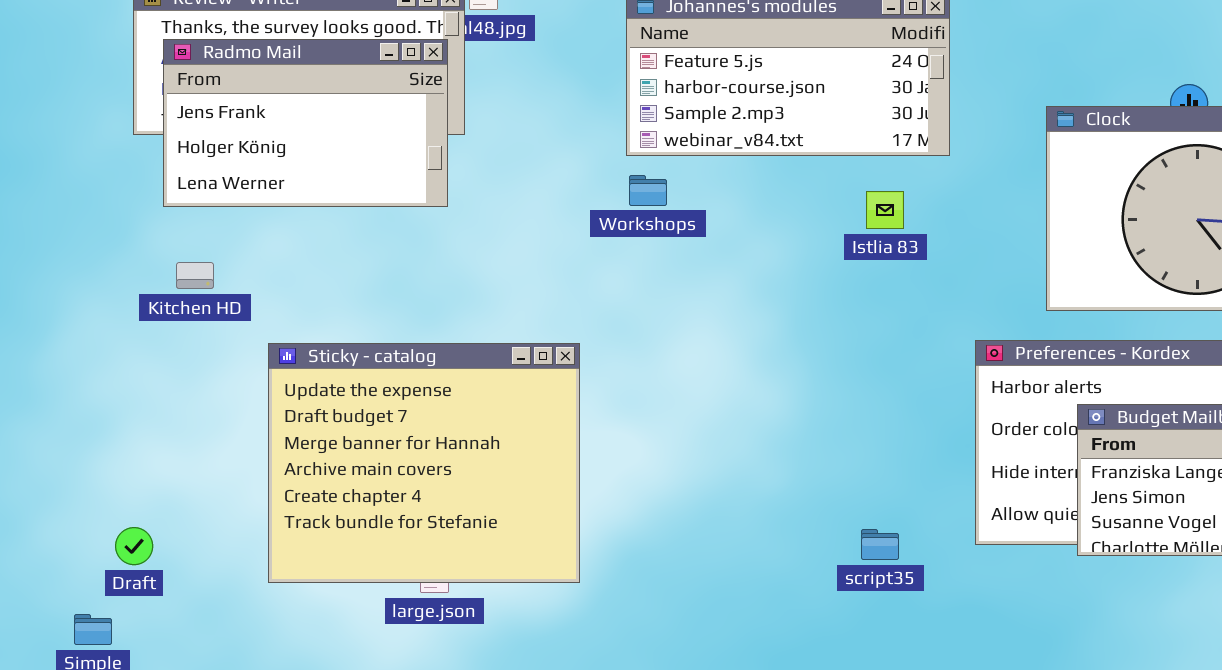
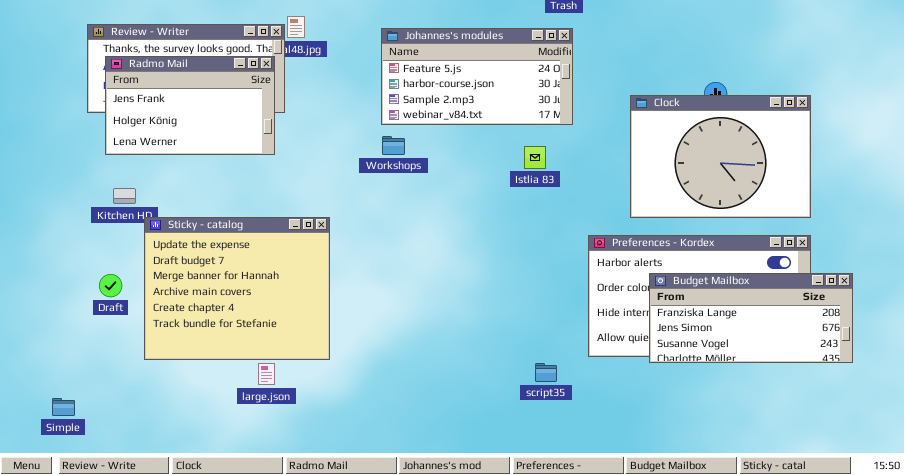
Sticky - catalog: [268,343,580,583] -> [144,217,330,360], moved
Draft: [115,527,153,565] -> [99,274,122,297], moved
script35: [861,529,899,560] -> [535,363,557,382], moved

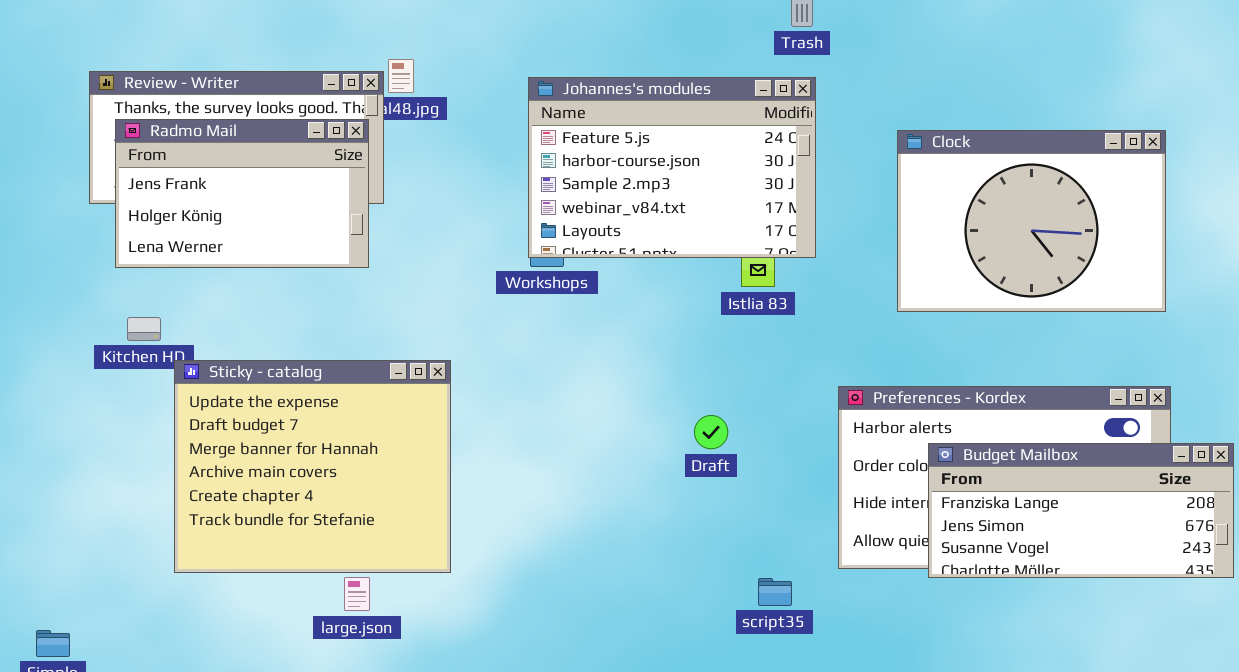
Johannes's modules: [381,28,573,125] -> [528,77,816,258], resized
Clock: [630,95,811,218] -> [897,130,1166,312], moved
Draft: [99,274,122,297] -> [694,415,728,449], moved

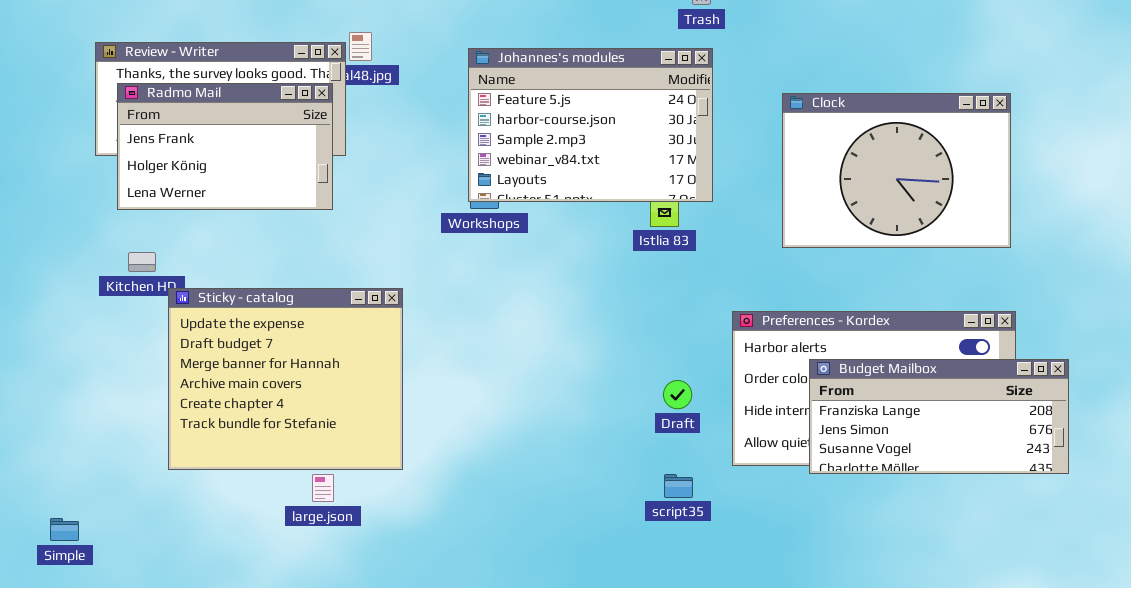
Draft: [694,415,728,449] -> [663,380,692,409], moved

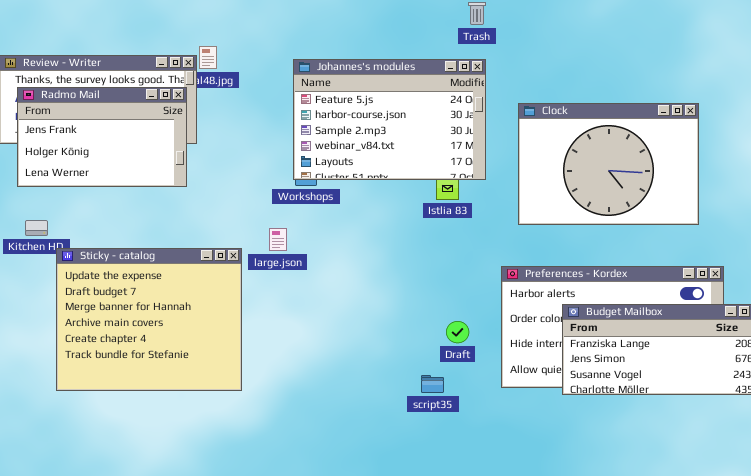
Clock: [782,93,1011,248] -> [518,103,699,225], moved
large.json: [312,474,334,502] -> [269,228,287,251], moved
script35: [664,474,693,498] -> [421,375,444,393], moved

